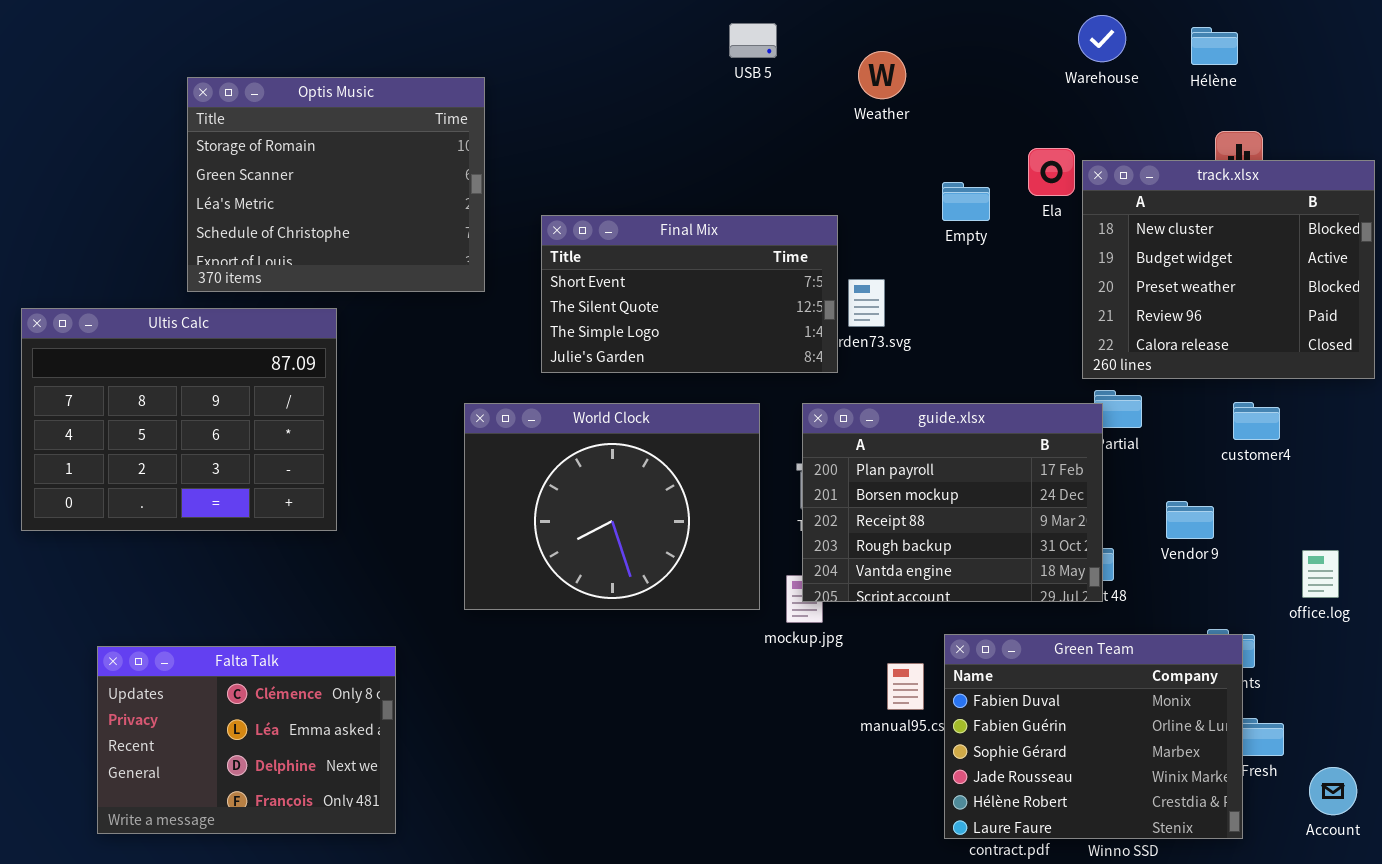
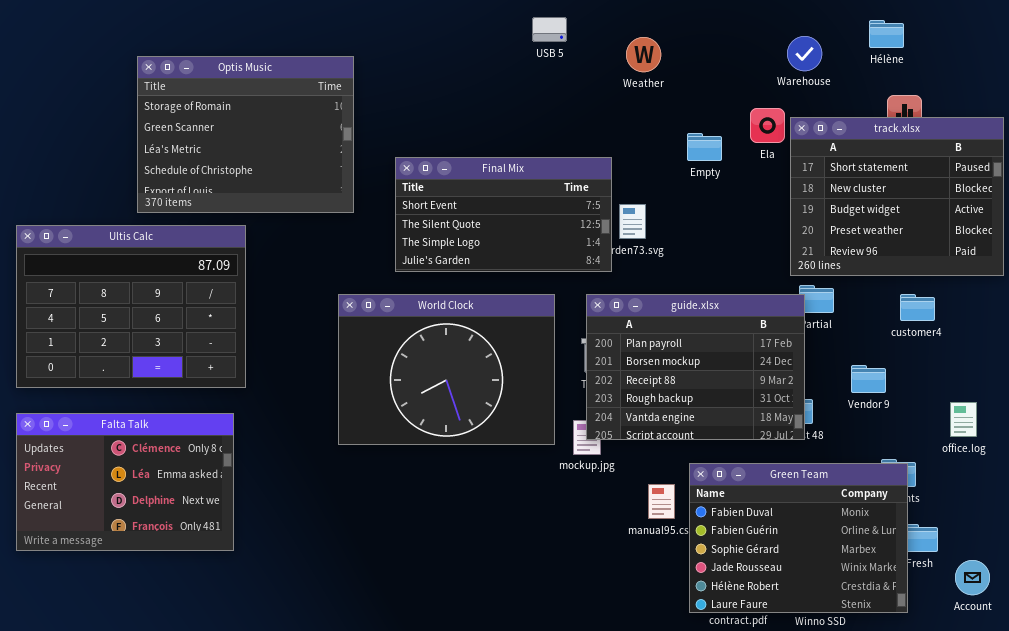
Warehouse: [1078,15,1126,62] -> [787,36,822,71], moved
track.xlsx: [1082,160,1375,379] -> [790,117,1004,276], scrolled up 1 row
Falta Talk: [97,646,396,834] -> [16,413,234,551], moved

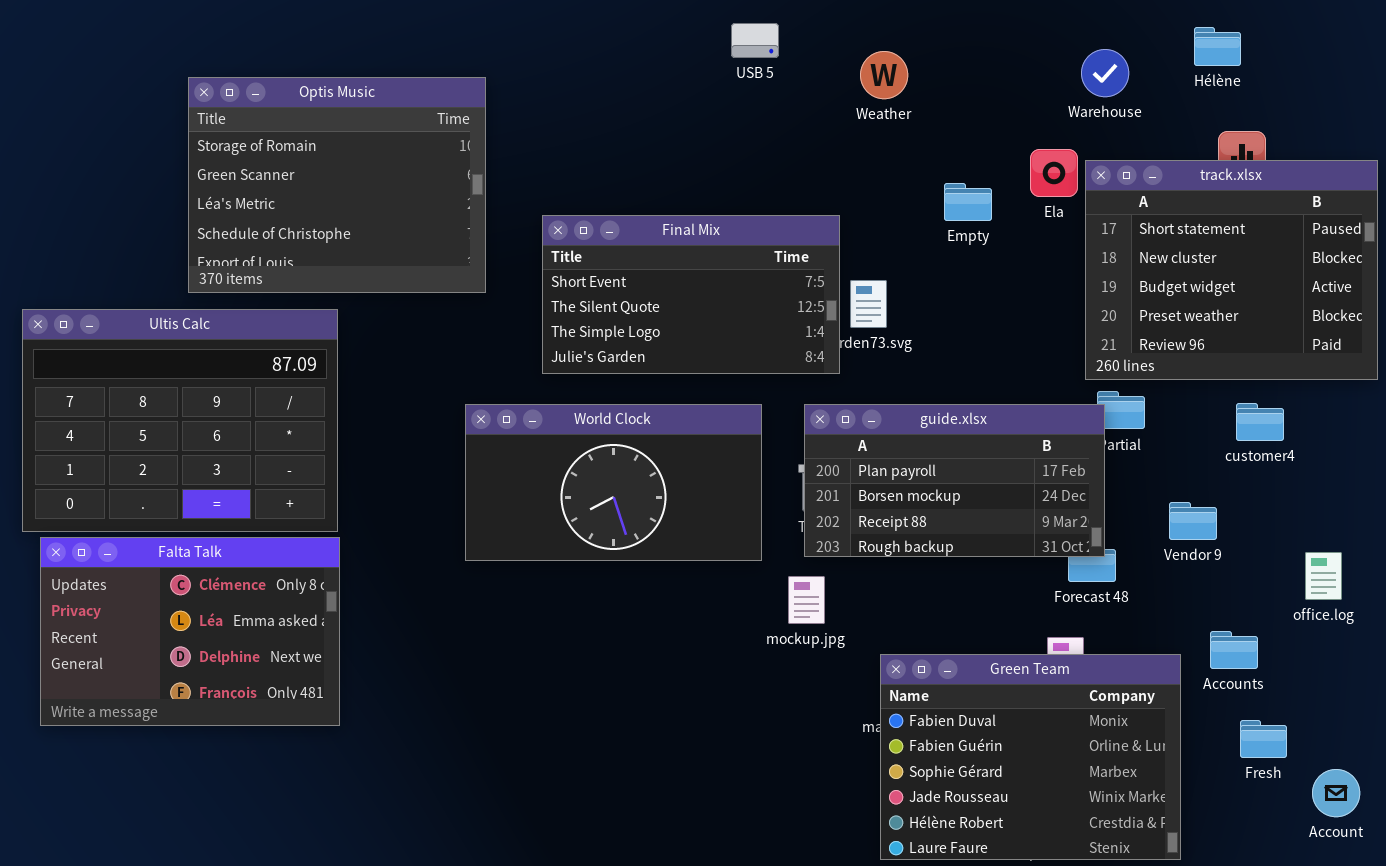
World Clock: [338,294,555,445] -> [465,404,762,561], resized
guide.xlsx: [586,294,805,440] -> [804,404,1105,557], resized
Falta Talk: [16,413,234,551] -> [40,537,340,726], moved
Green Team: [689,463,908,613] -> [880,654,1181,860], moved

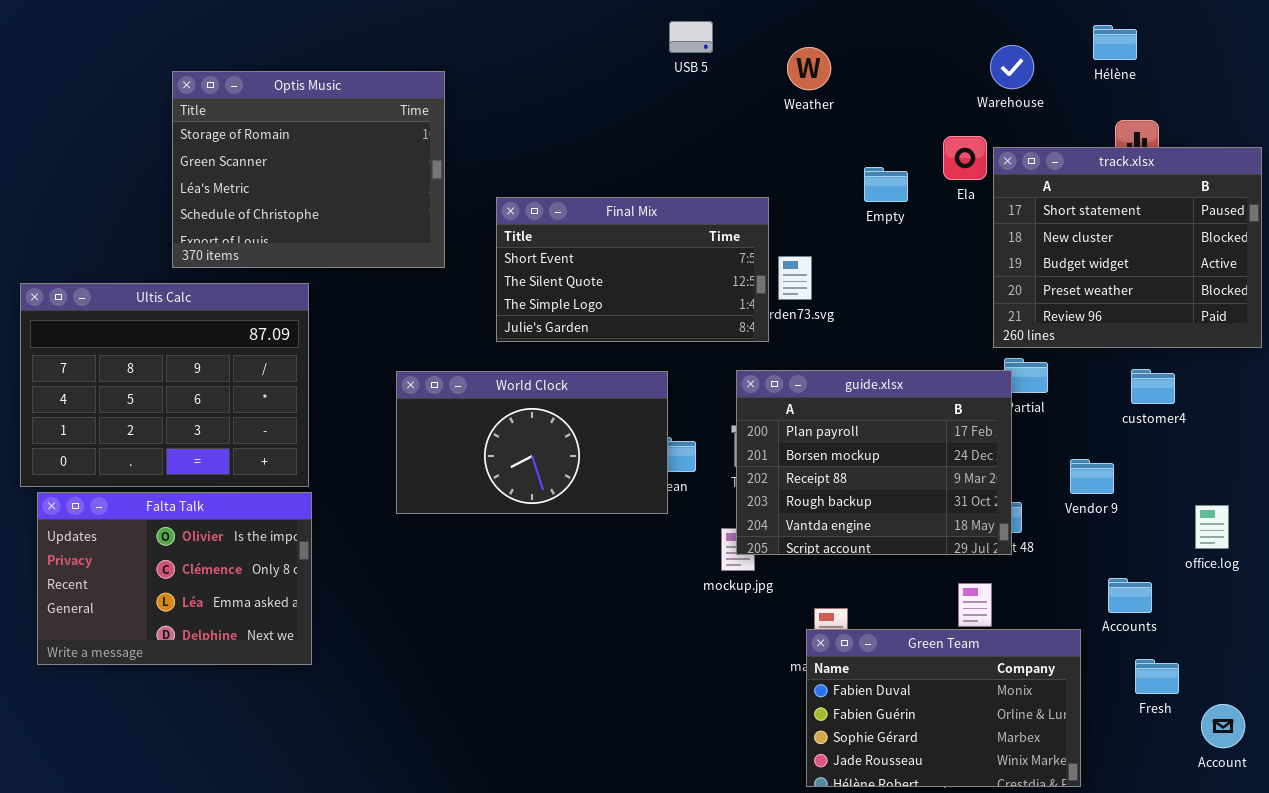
World Clock: [465,404,762,561] -> [396,371,668,514], moved
guide.xlsx: [804,404,1105,557] -> [736,370,1012,555], resized
Falta Talk: [40,537,340,726] -> [37,492,312,665], scrolled up 1 row
Green Team: [880,654,1181,860] -> [806,629,1081,787], resized

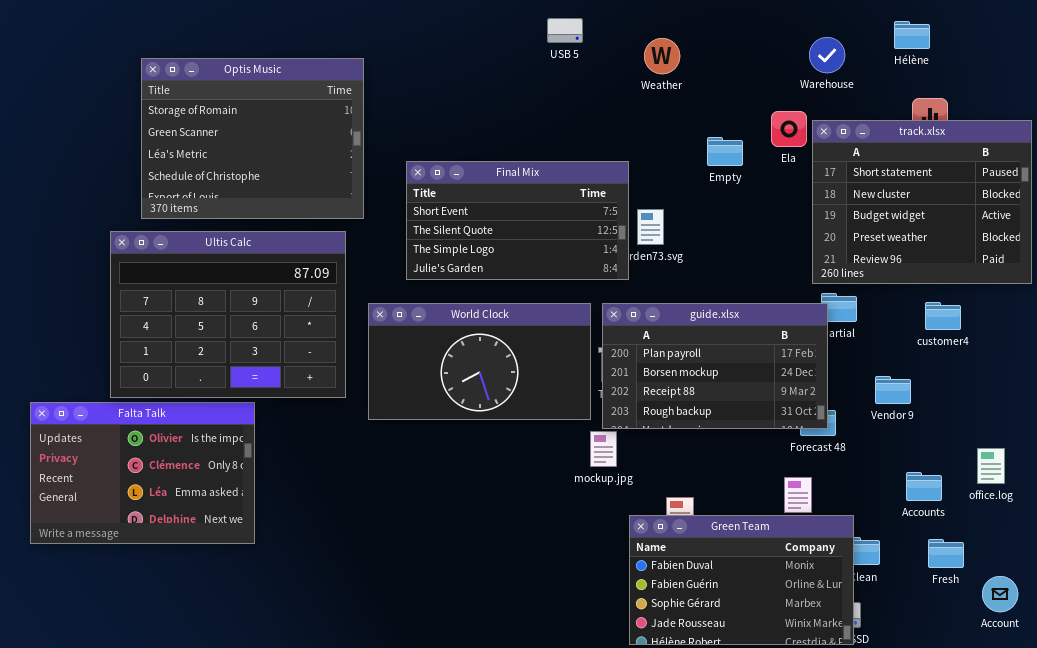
Ultis Calc: [20,283,309,487] -> [110,231,346,398], moved
guide.xlsx: [736,370,1012,555] -> [602,303,828,429], resized
World Clock: [396,371,668,514] -> [368,303,591,420], moved
office.log: [1195,505,1229,549] -> [977,448,1005,484], moved
Green Team: [806,629,1081,787] -> [629,515,854,645], moved

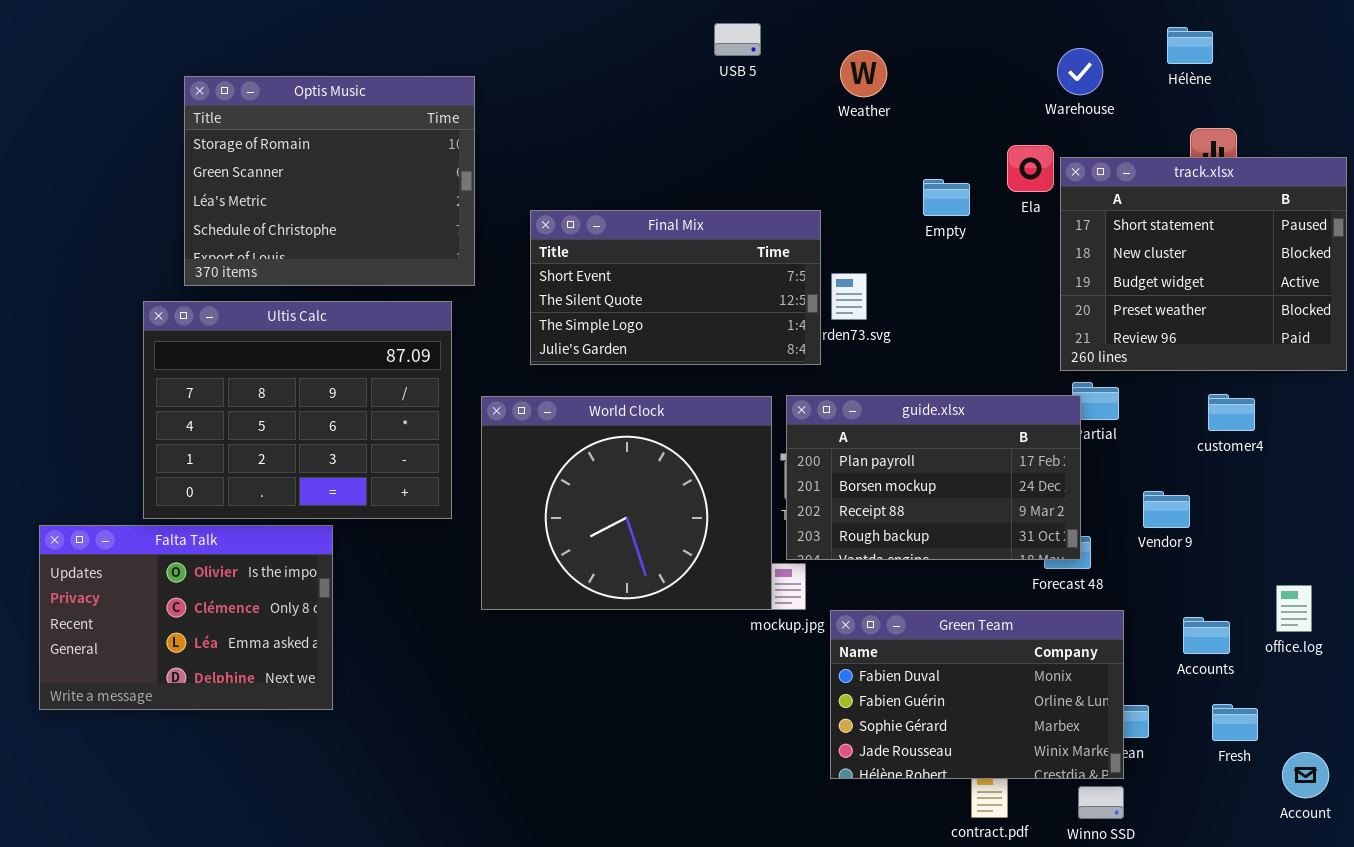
World Clock: [368,303,591,420] -> [481,396,772,610], resized
Green Team: [629,515,854,645] -> [830,610,1124,779], moved

